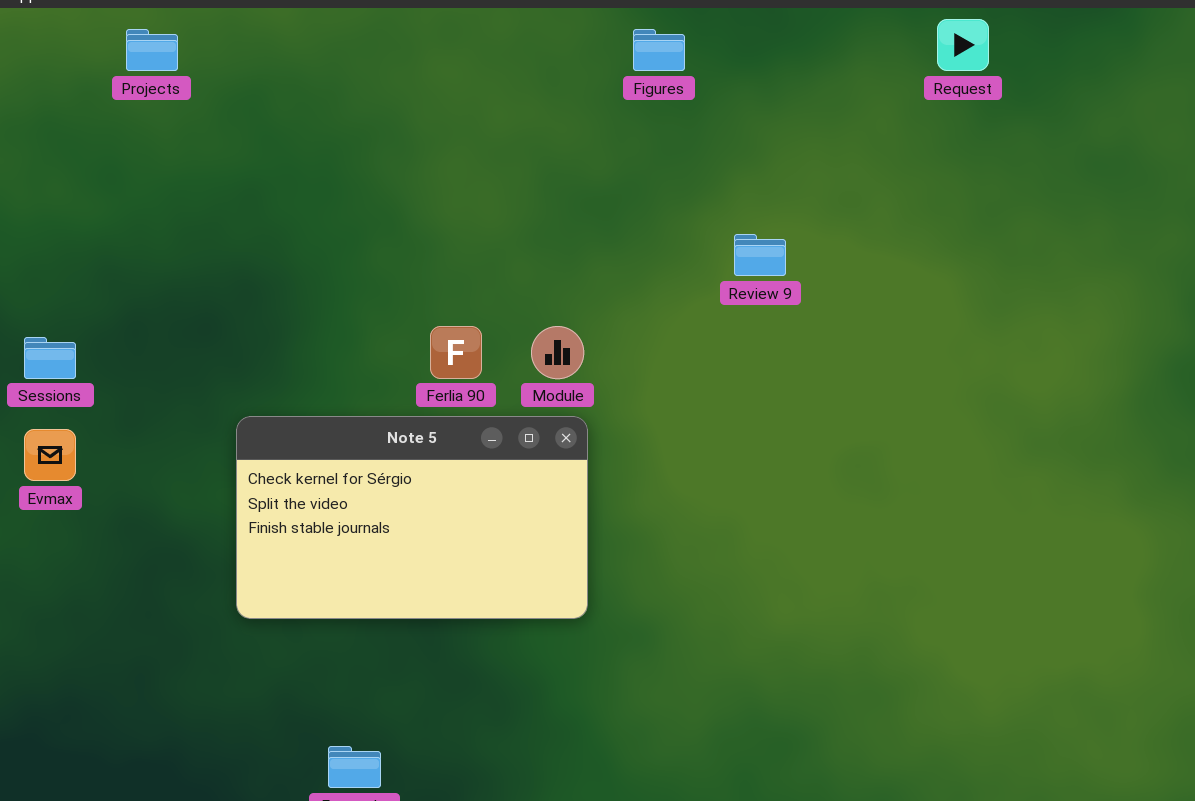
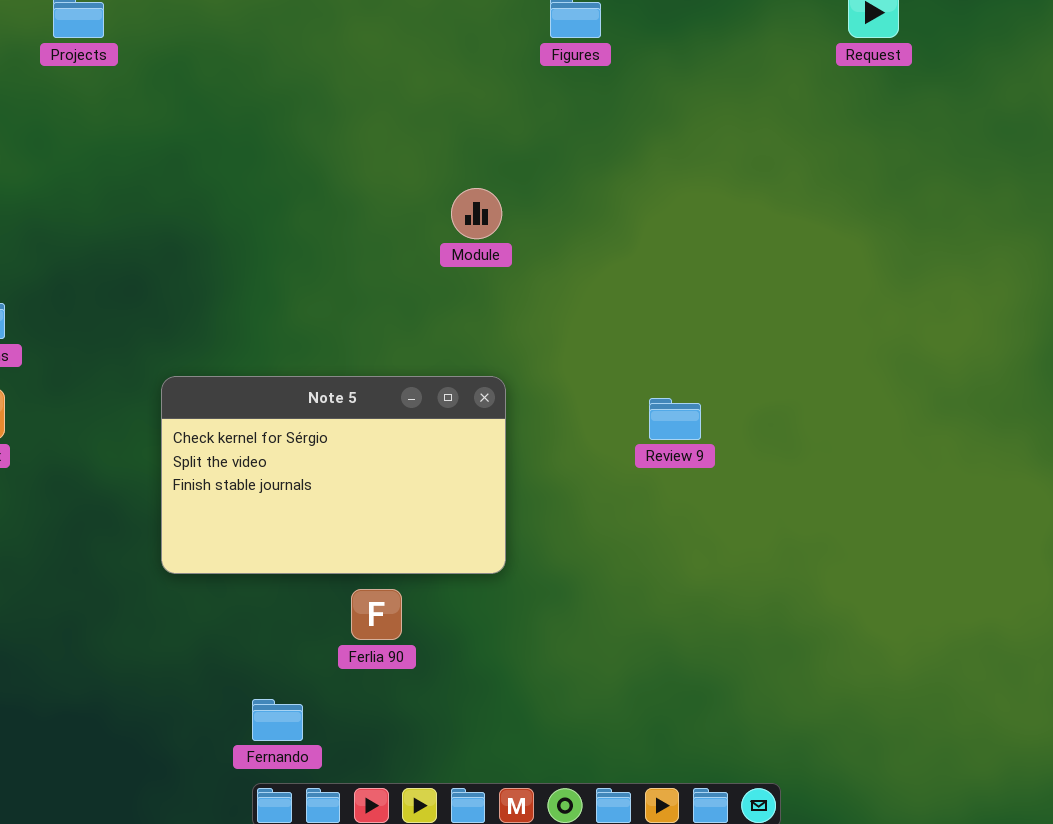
Review 9: [734,234,786,276] -> [649,398,701,440], moved
Ferlia 90: [430,326,482,379] -> [351,589,402,640], moved
Module: [531,326,584,379] -> [451,188,502,239], moved

